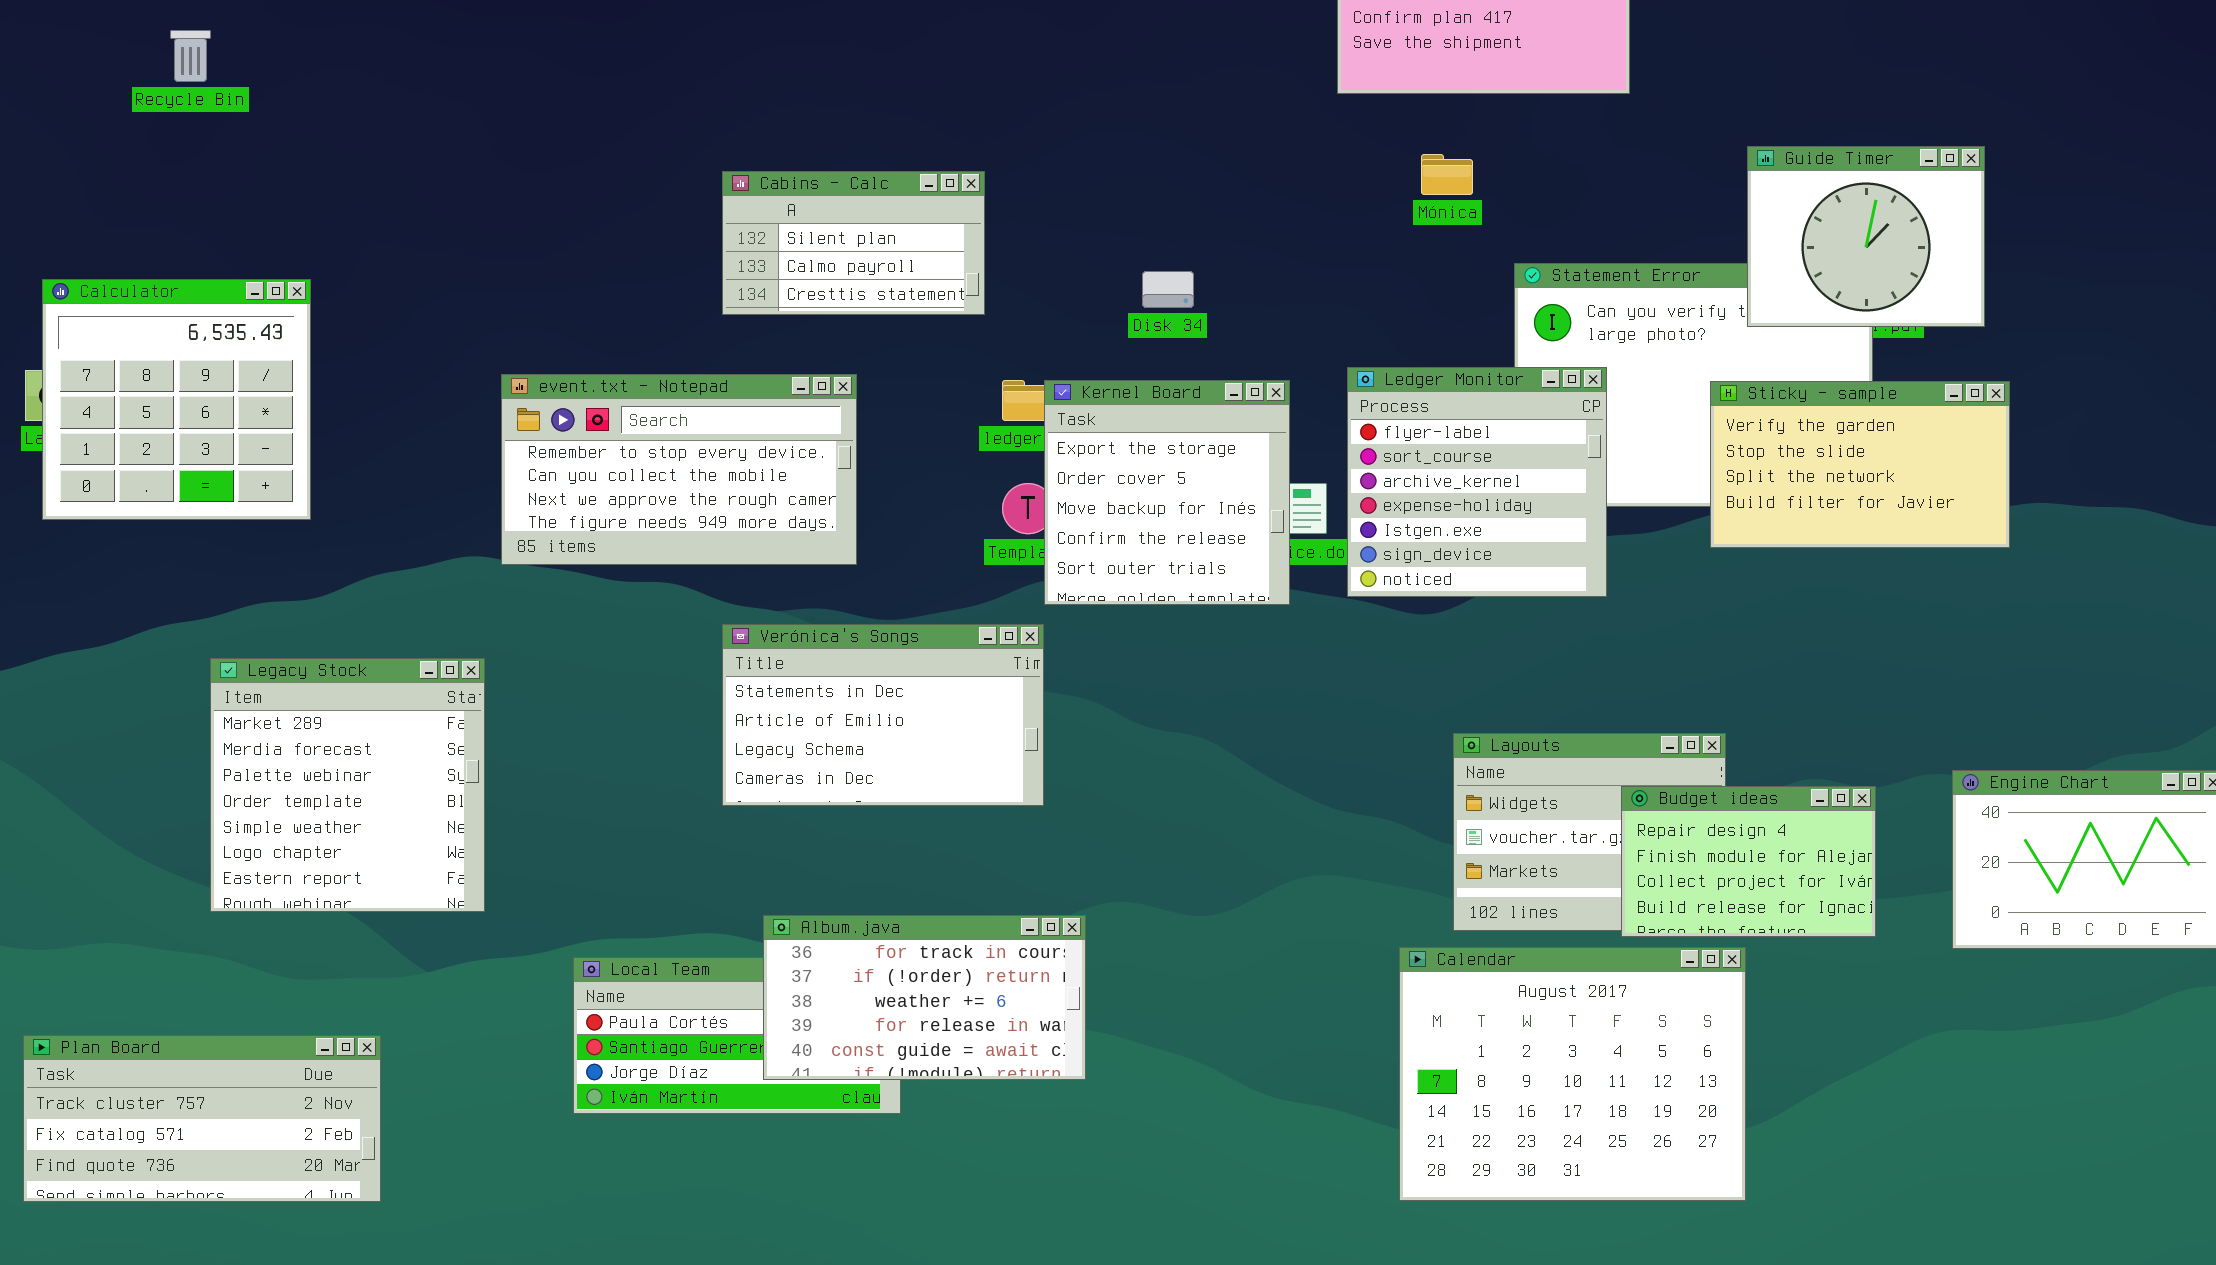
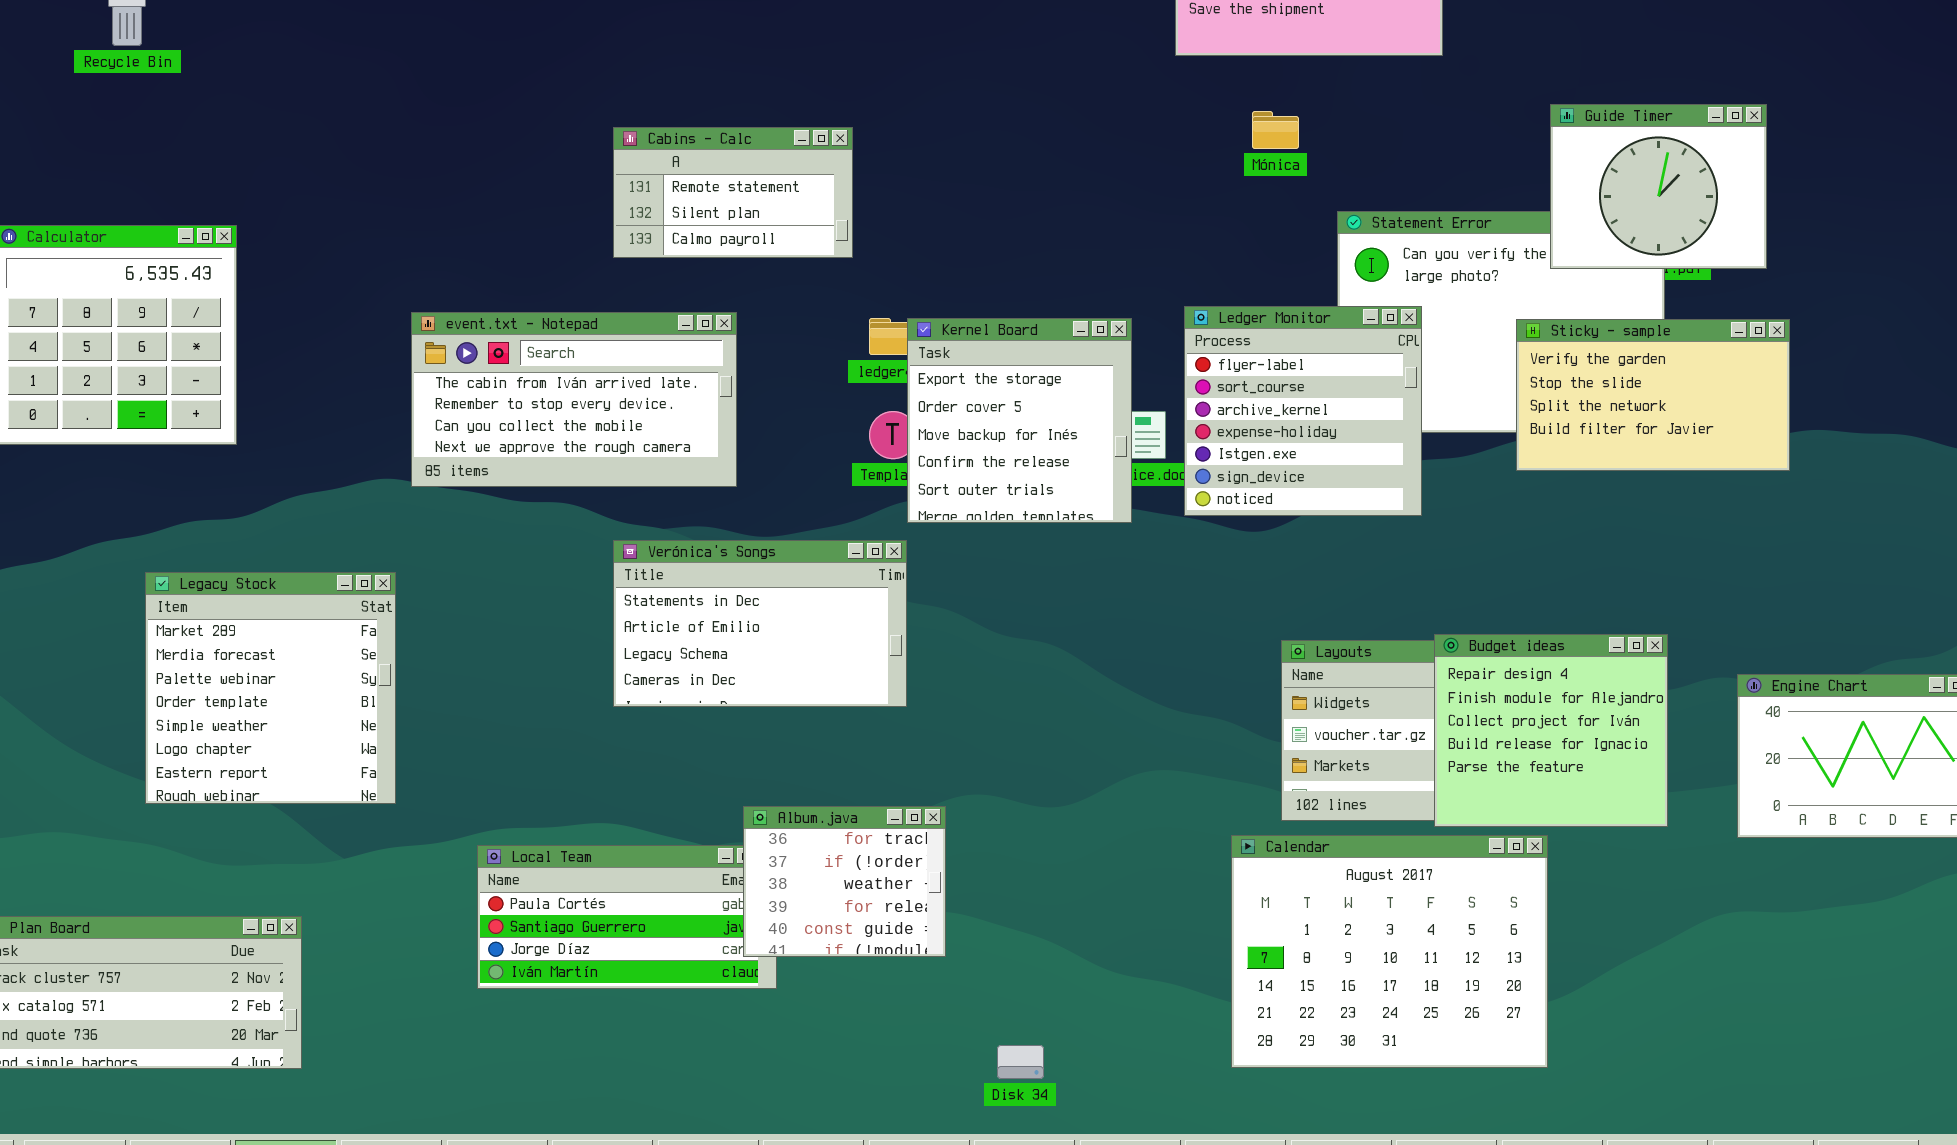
Cabins - Calc: [722,171,985,315] -> [613,127,853,258], scrolled up 1 row
Disk 34: [1142,271,1194,308] -> [997,1045,1044,1079], moved
event.txt - Notepad: [501,374,857,565] -> [411,312,737,487], scrolled up 1 row
Budget ideas: [1621,786,1876,937] -> [1434,634,1668,827], resized
Album.java: [763,915,1086,1080] -> [743,806,946,957], resized

